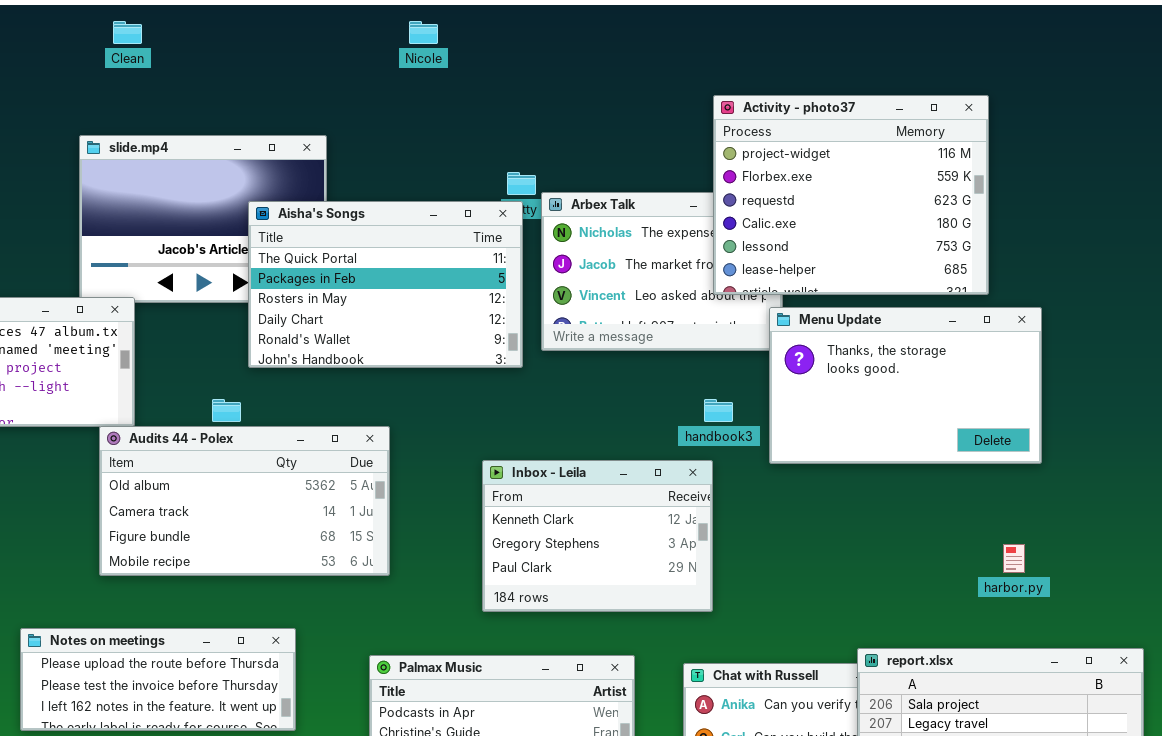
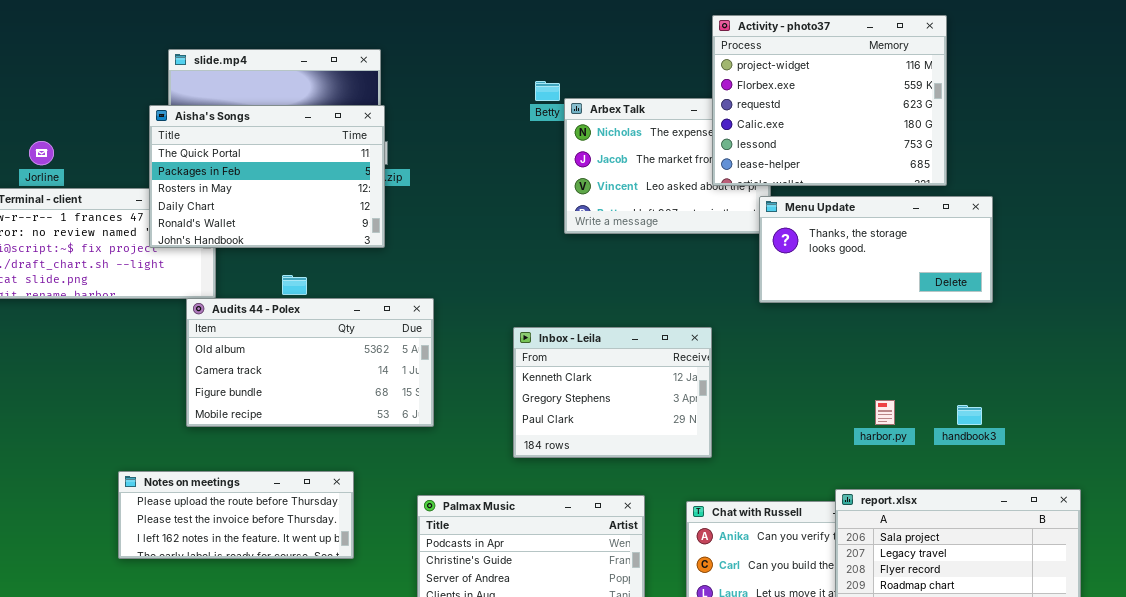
Aisha's Songs: [248,201,523,368] -> [149,105,385,248], moved
Menu Update: [769,307,1042,464] -> [759,196,993,303], resized
handbook3: [704,399,733,422] -> [957,405,982,425], moved
harbor.py: [1003,544,1025,573] -> [875,400,895,425], moved

